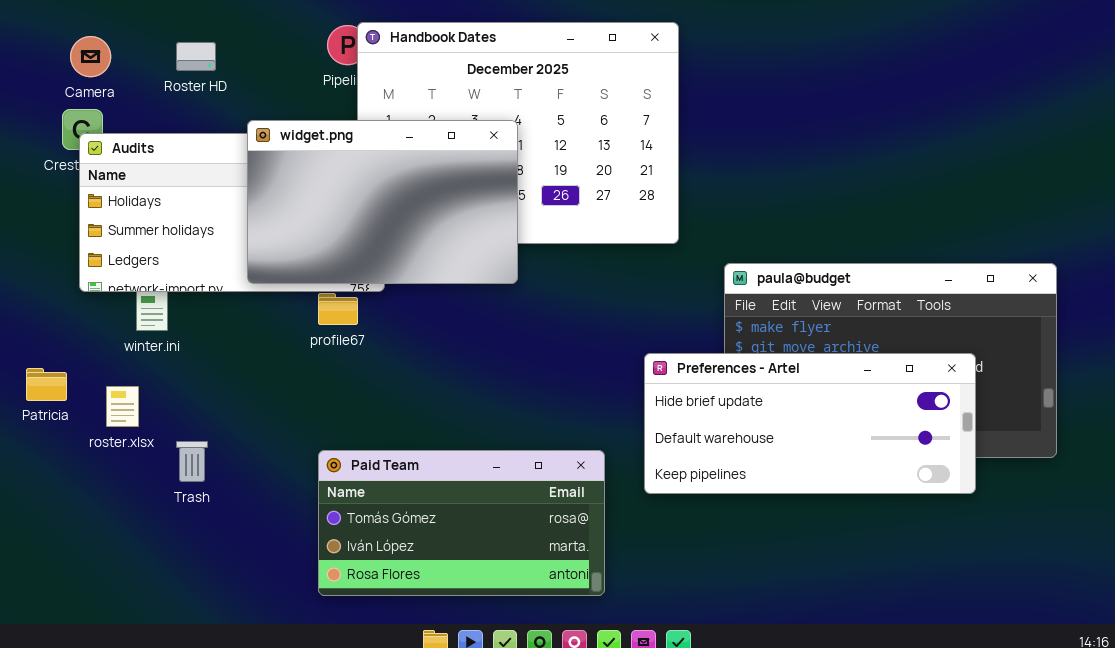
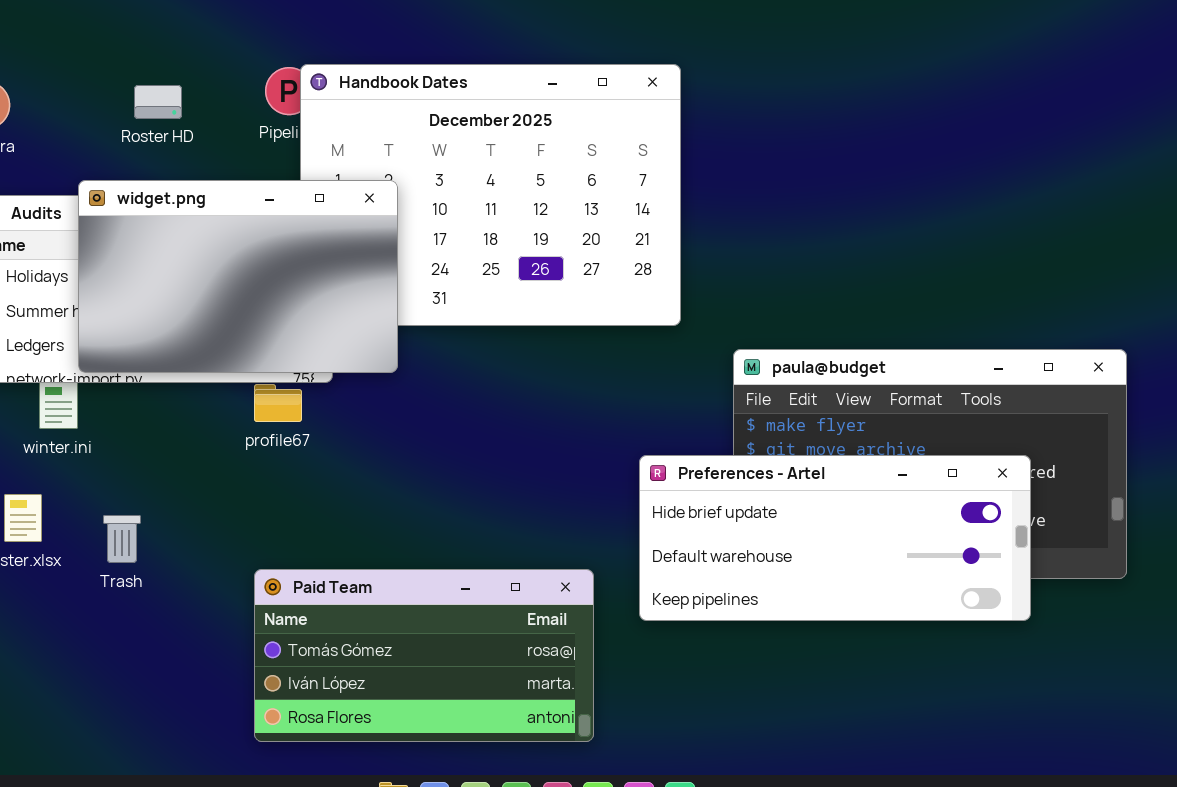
Roster HD: [176,42,216,71] -> [134,85,182,119], moved
widget.png: [247,120,518,284] -> [78,180,398,373], moved
Trash: [176,441,208,482] -> [103,515,141,563], moved

